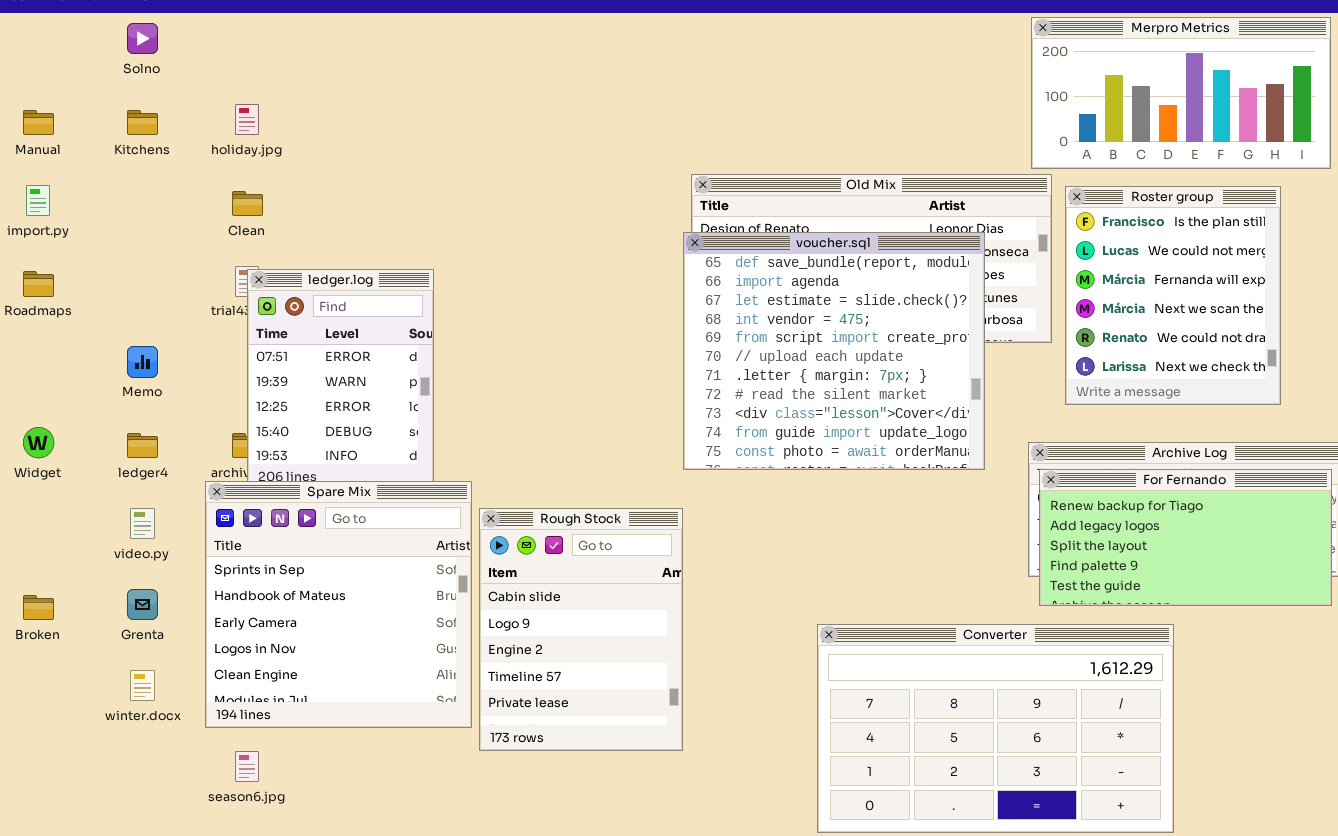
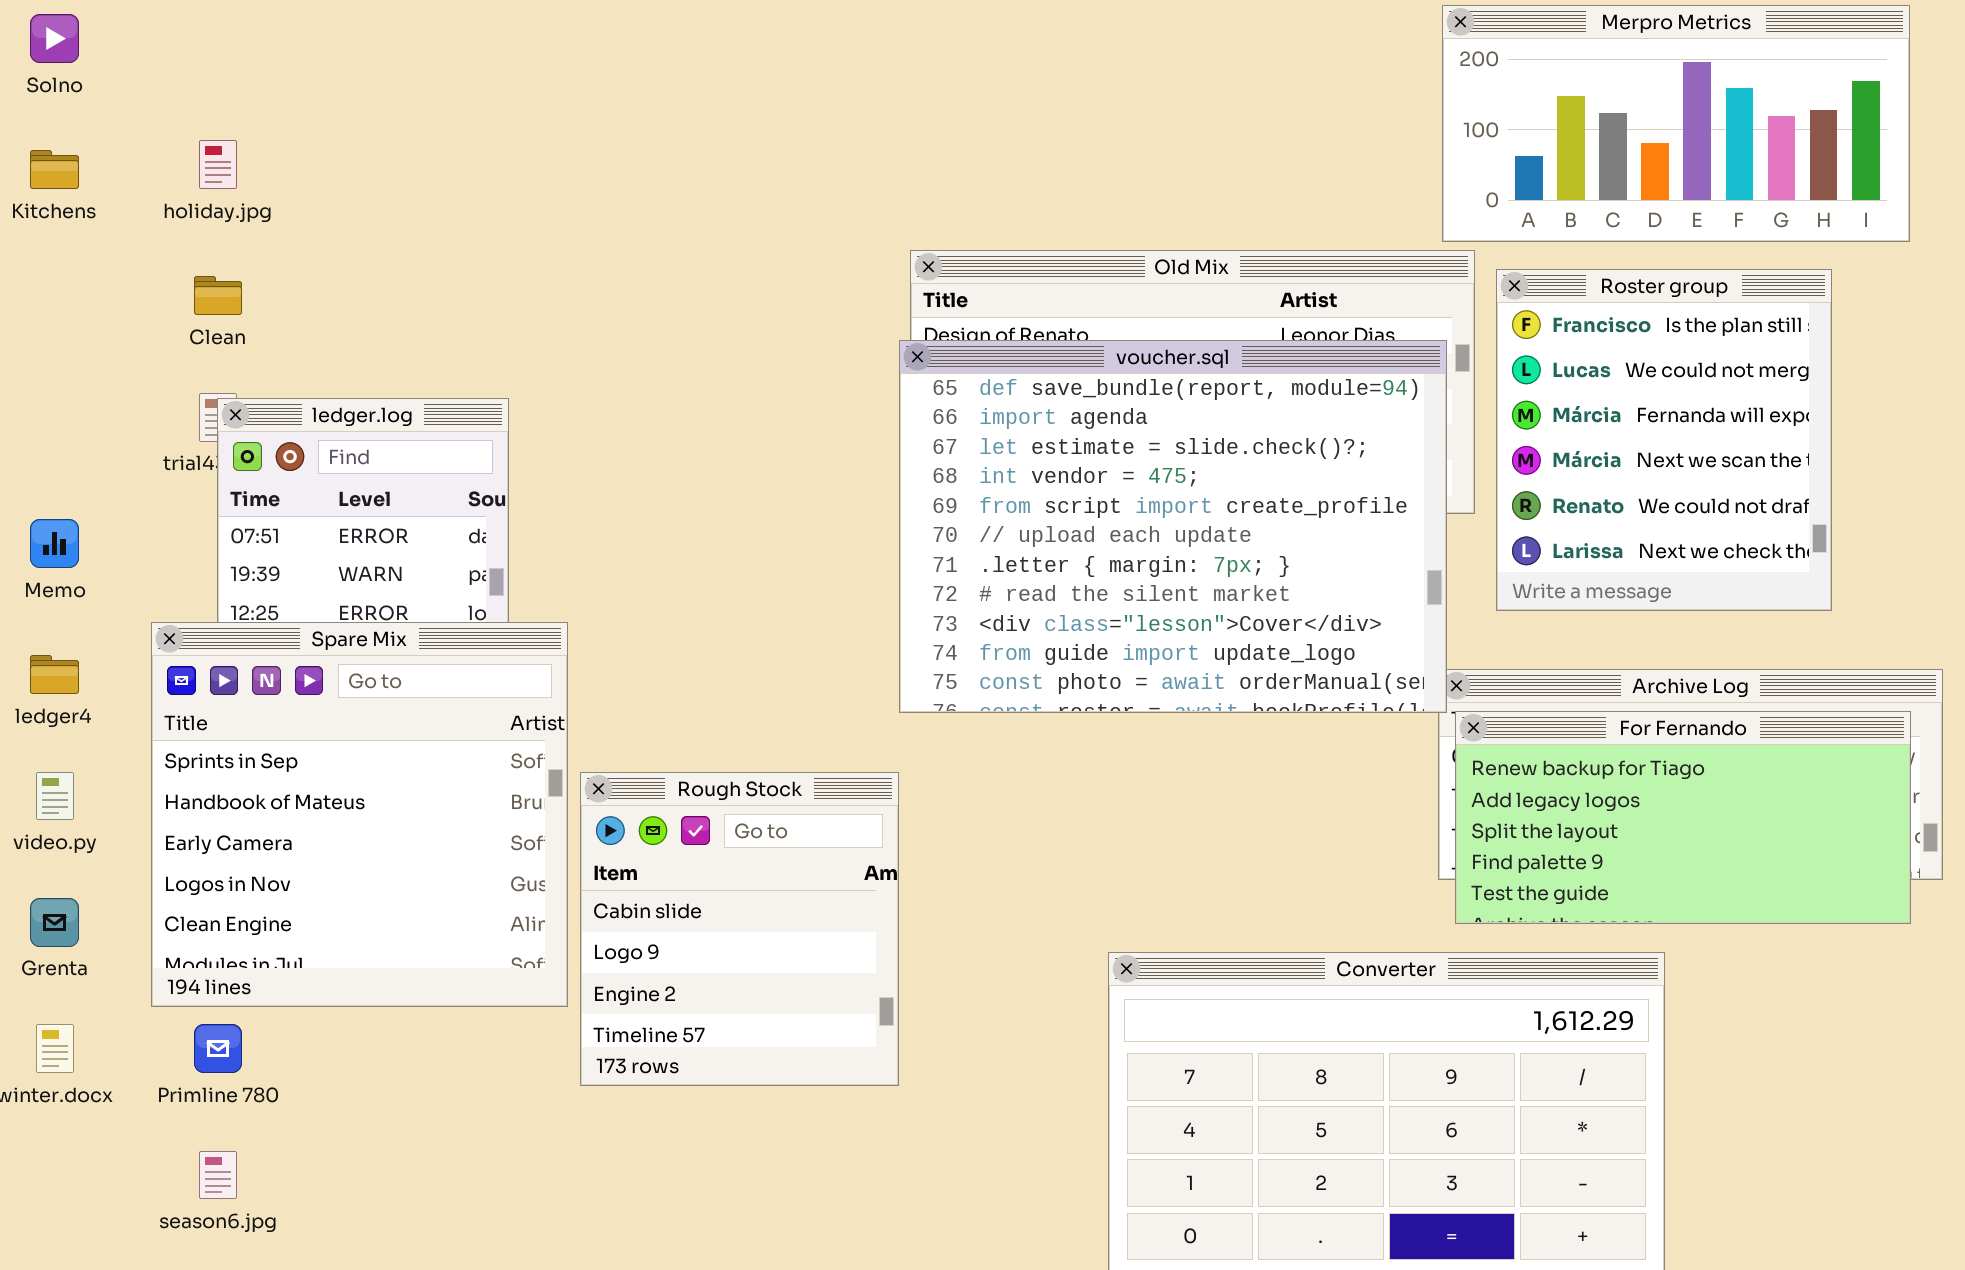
voucher.sql: [683,232,985,470] -> [899,340,1447,713], resized
Spare Mix: [205,481,472,728] -> [151,622,568,1007], moved
Rough Stock: [479,508,683,751] -> [580,772,899,1086], resized

